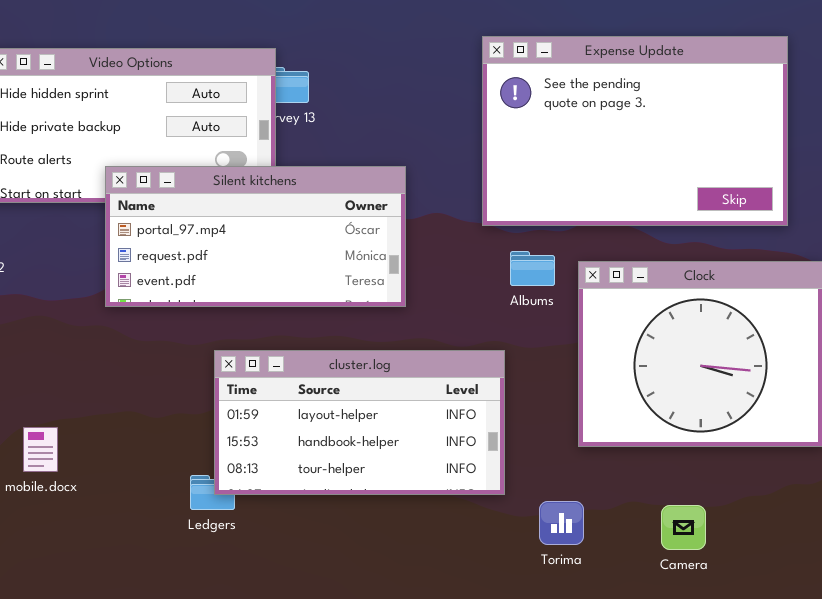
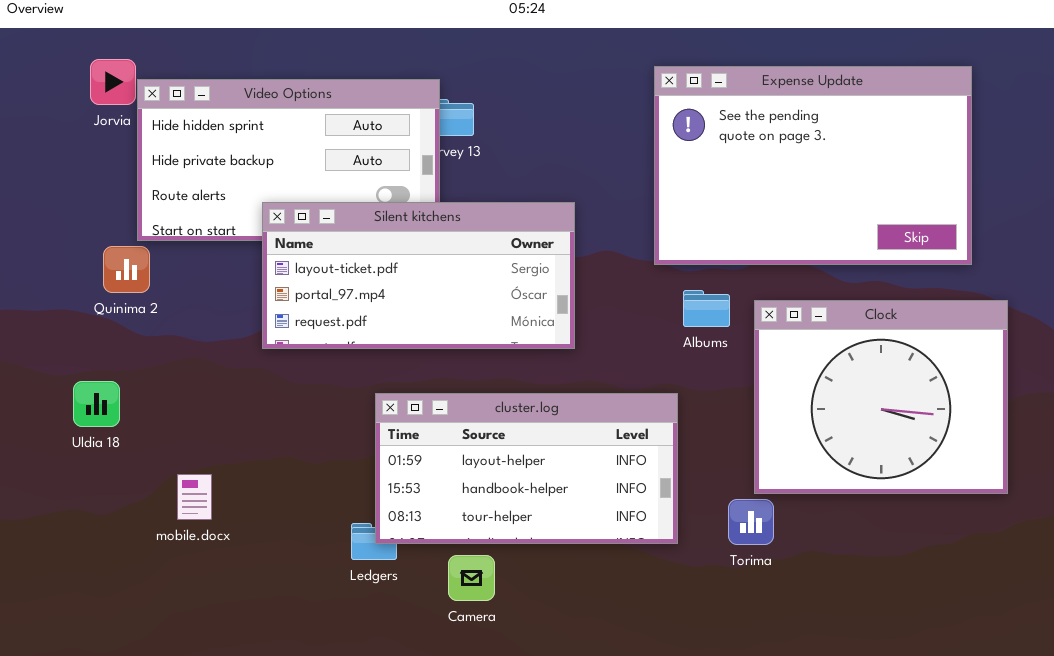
Silent kitchens: [105,166,406,307] -> [262,202,575,349], scrolled up 1 row
Torima: [539,501,584,545] -> [728,499,774,545], moved
Camera: [661,505,706,550] -> [448,555,495,601], moved

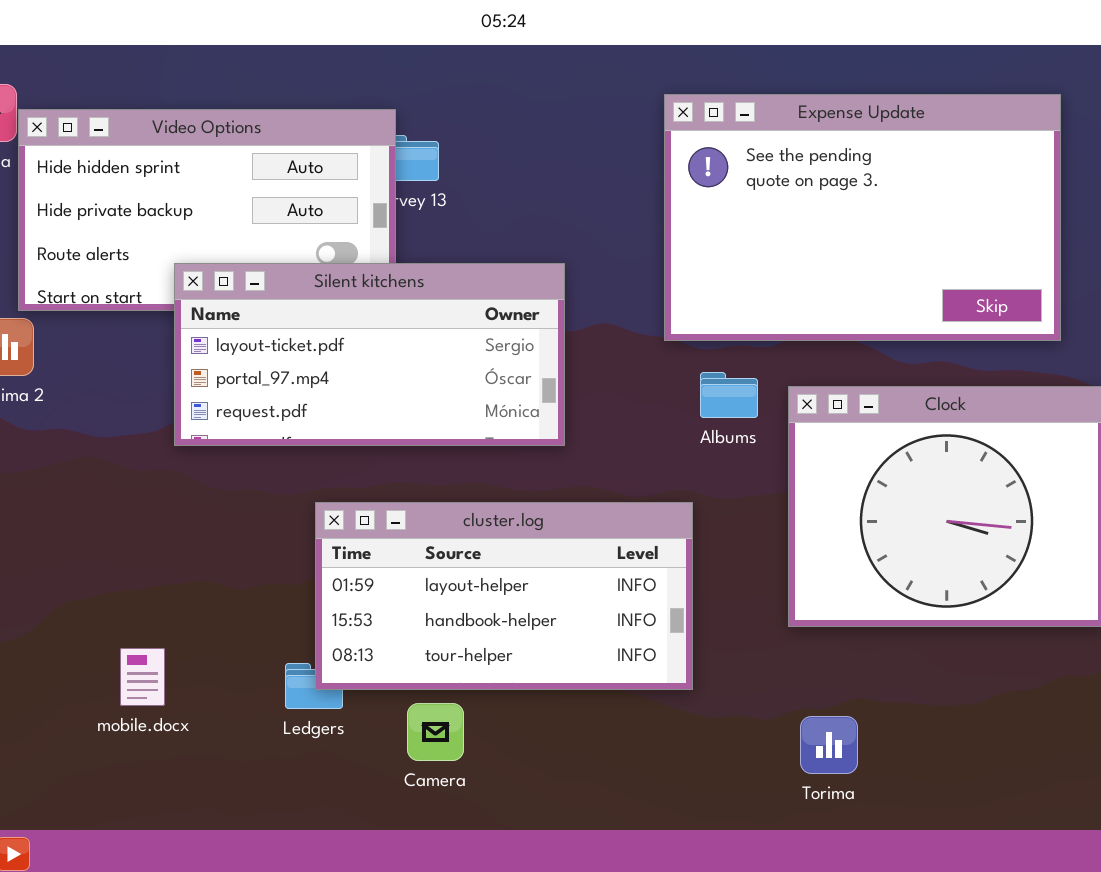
mobile.docx: [177,474,212,520] -> [120,648,165,706], moved
Torima: [728,499,774,545] -> [800,716,858,774], moved

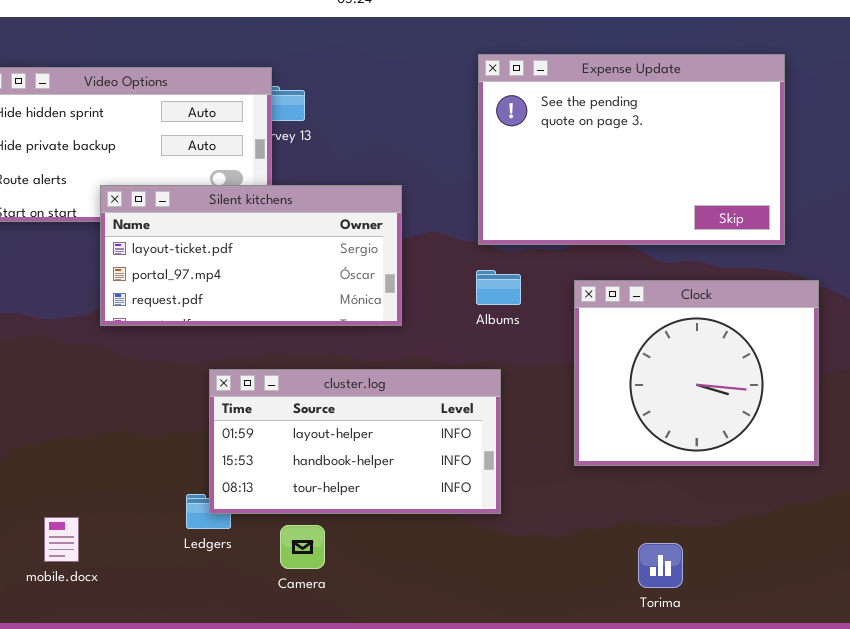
Albums: [700,372,758,418] -> [476,270,521,305], moved
mobile.docx: [120,648,165,706] -> [44,517,79,562], moved
Torima: [800,716,858,774] -> [638,543,683,588], moved

